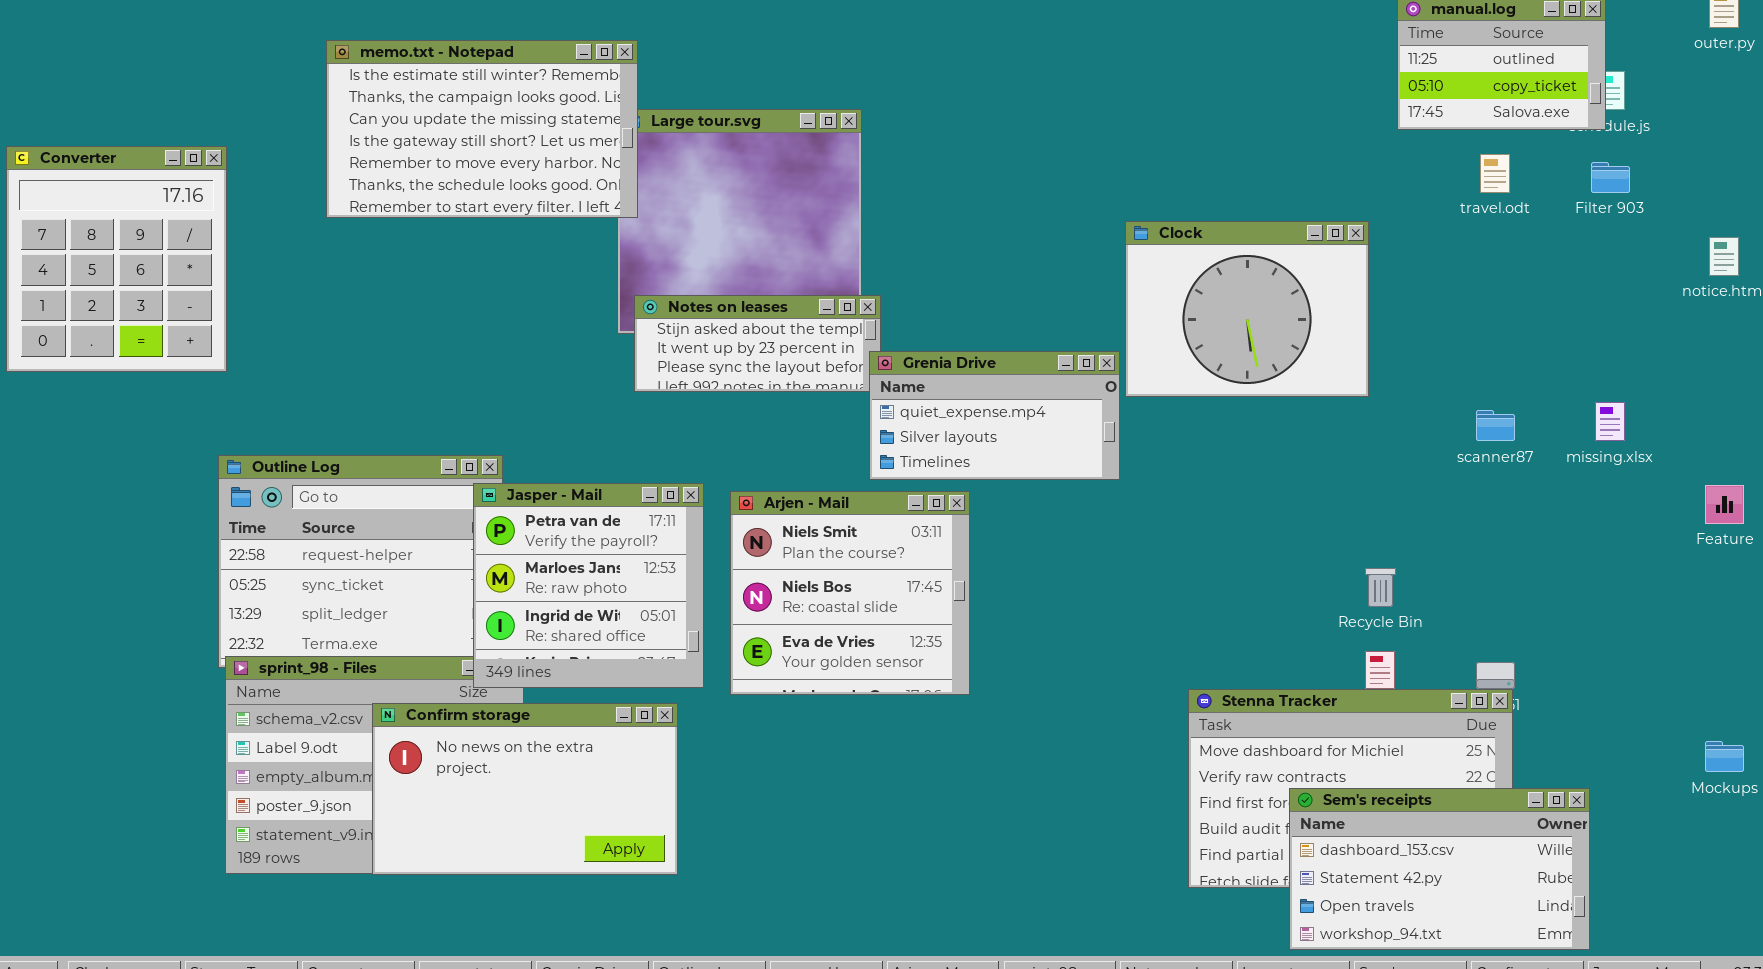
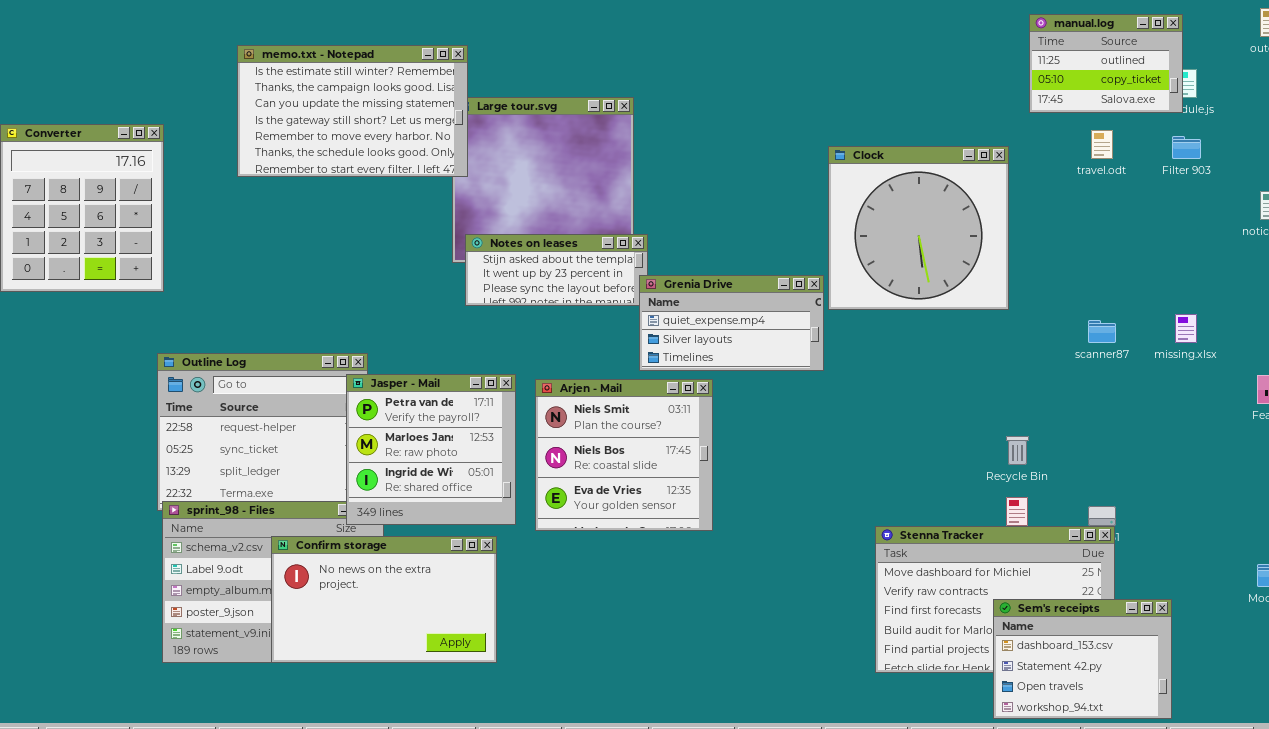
Clock: [1125,221,1369,397] -> [828,146,1009,310], resized
Sem's receipts: [1289,788,1590,950] -> [993,599,1172,719], resized

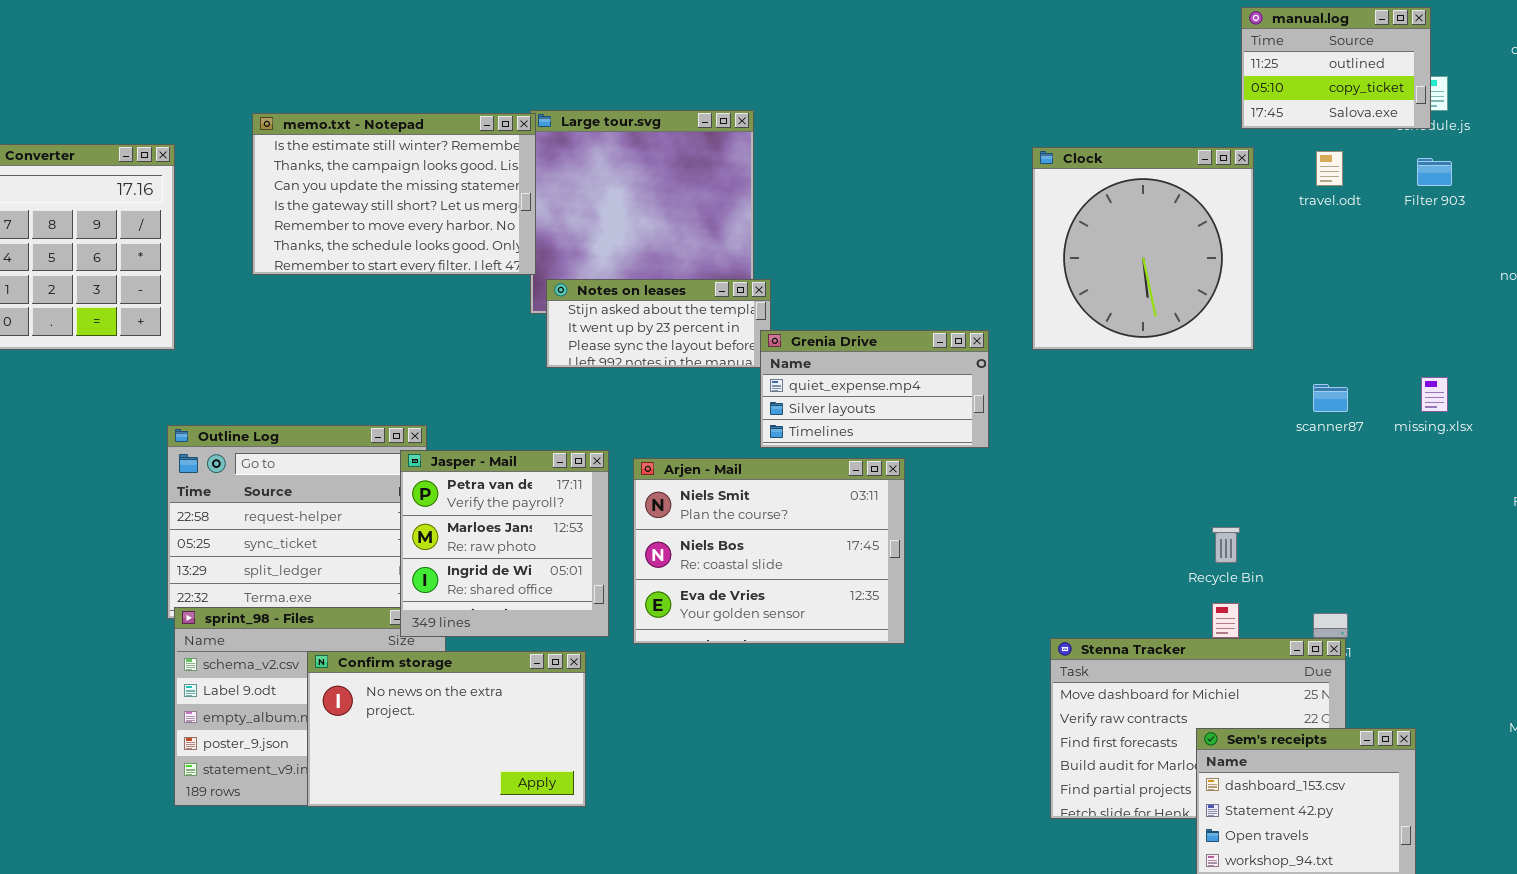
memo.txt - Notepad: [237,45,468,177] -> [252,113,536,275], moved
Clock: [828,146,1009,310] -> [1032,147,1254,350], moved
Arjen - Mail: [535,379,713,531] -> [633,458,905,644], resized

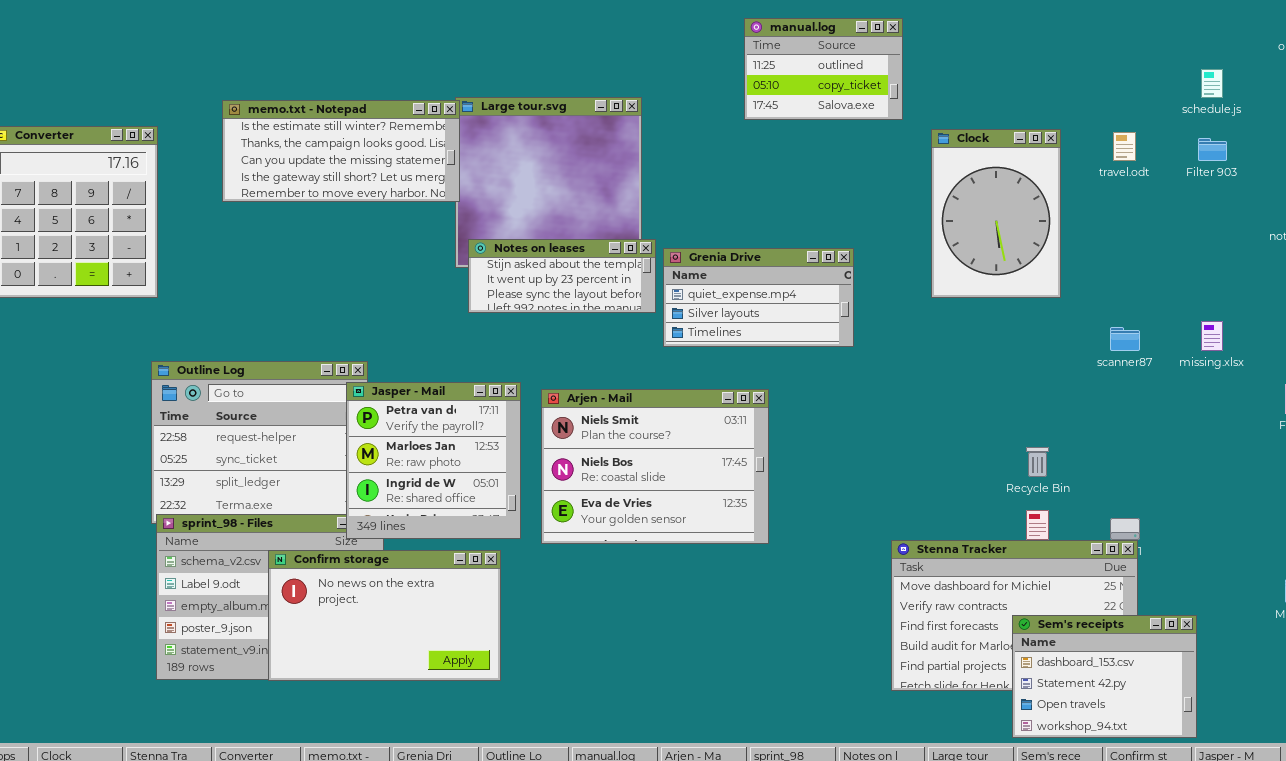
manual.log: [1241,7,1431,129] -> [744,18,903,120], moved
memo.txt - Notepad: [252,113,536,275] -> [222,100,460,202], resized
Clock: [1032,147,1254,350] -> [931,129,1061,298], resized
Grenia Drive: [760,330,989,448] -> [663,248,854,347], moved

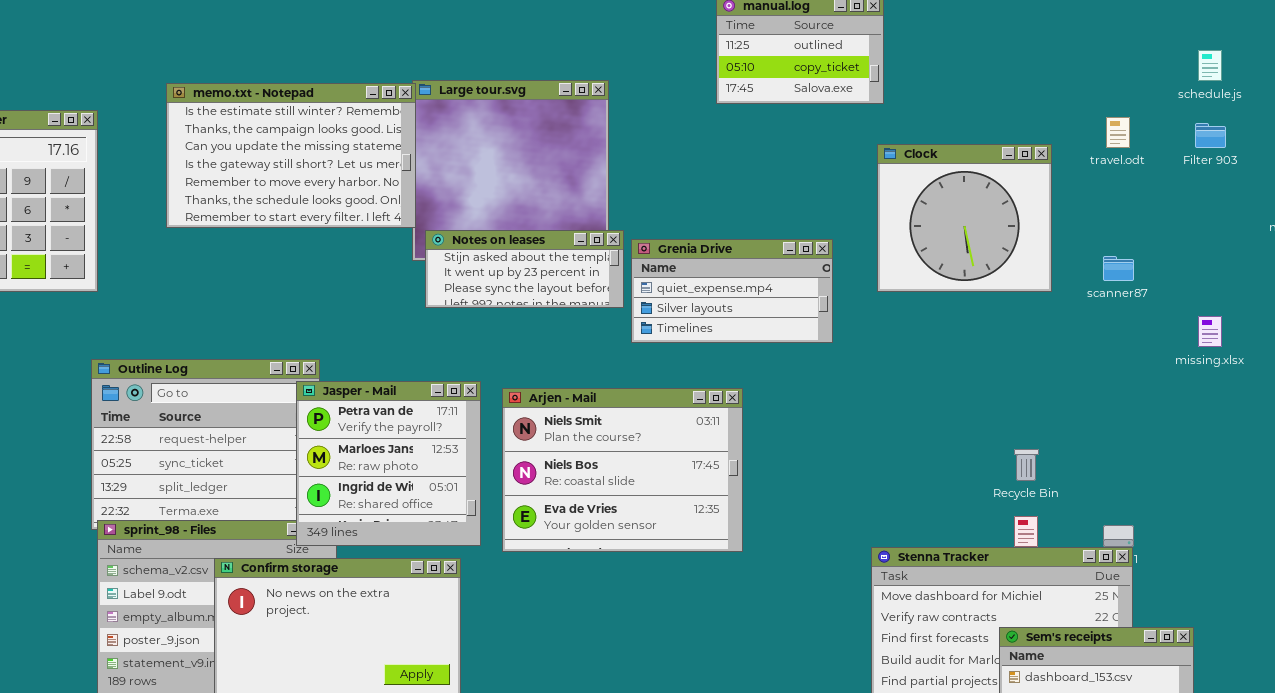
memo.txt - Notepad: [222,100,460,202] -> [166,83,416,228], resized
Clock: [931,129,1061,298] -> [877,144,1052,292], resized
scanner87: [1110,327,1140,351] -> [1103,256,1134,281], moved

